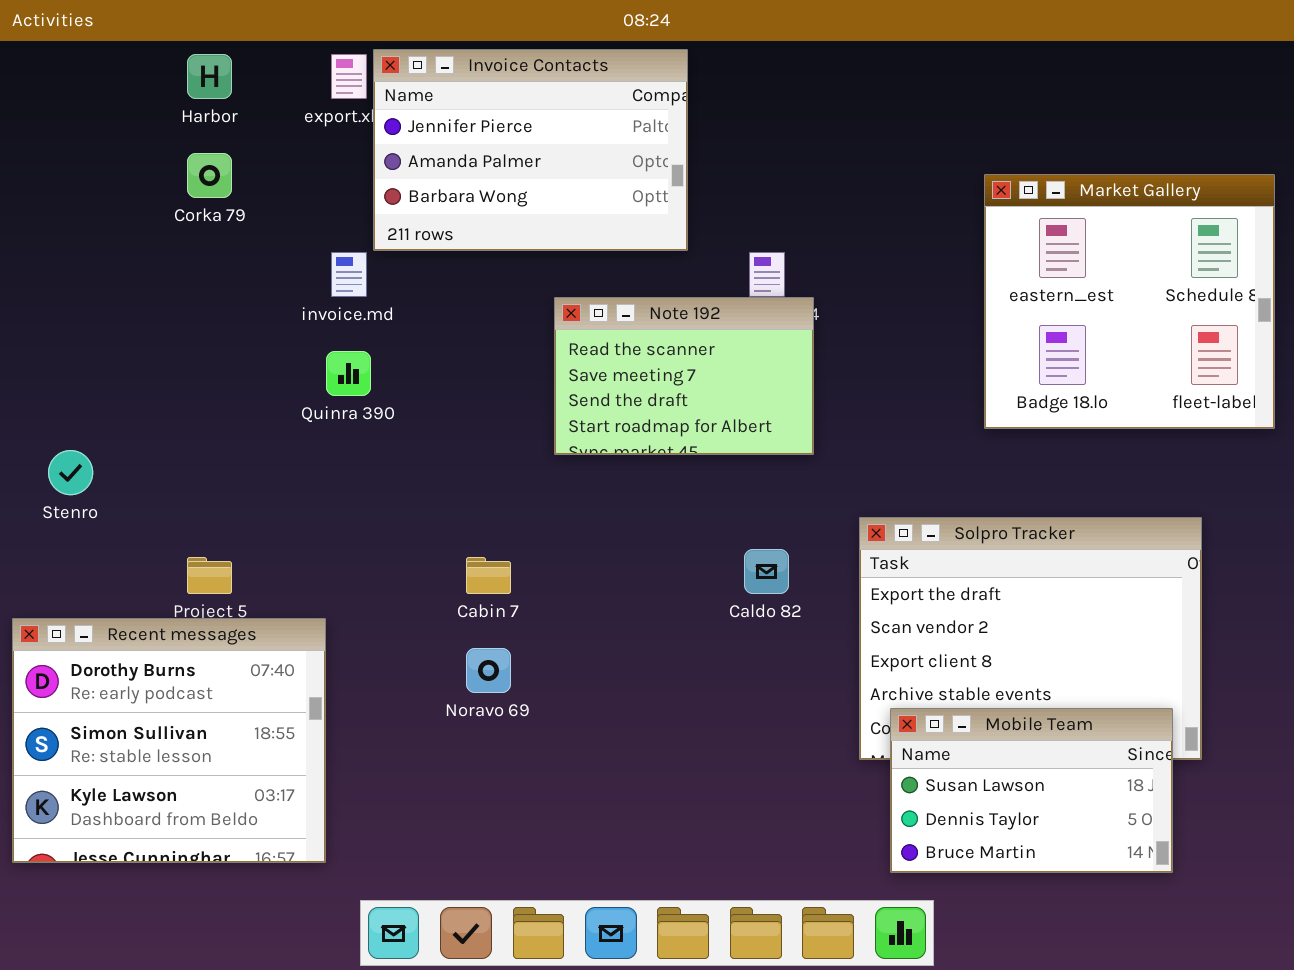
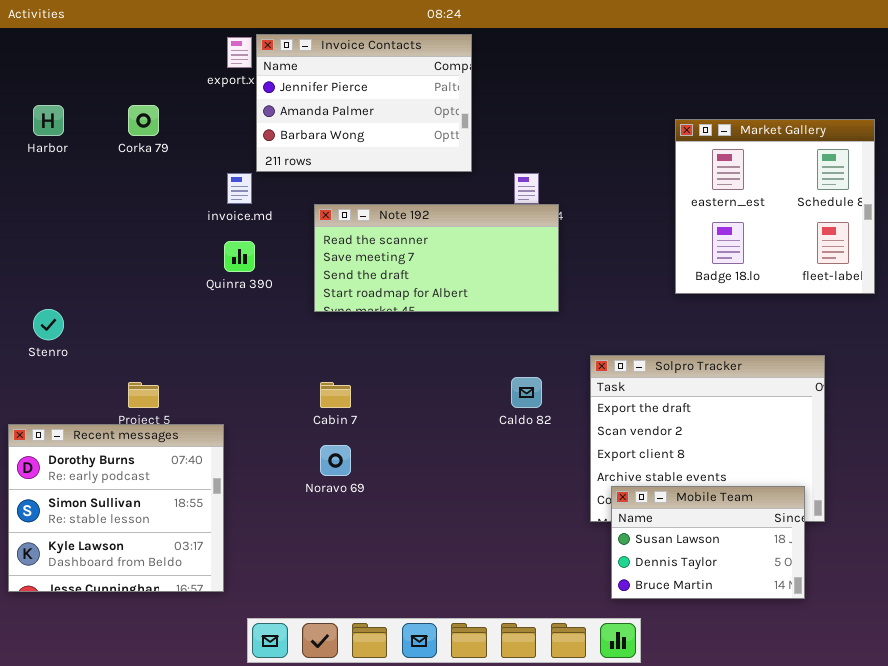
Harbor: [187,54,232,99] -> [33,105,64,136], moved
Note 192: [554,297,814,455] -> [314,204,559,312], resized

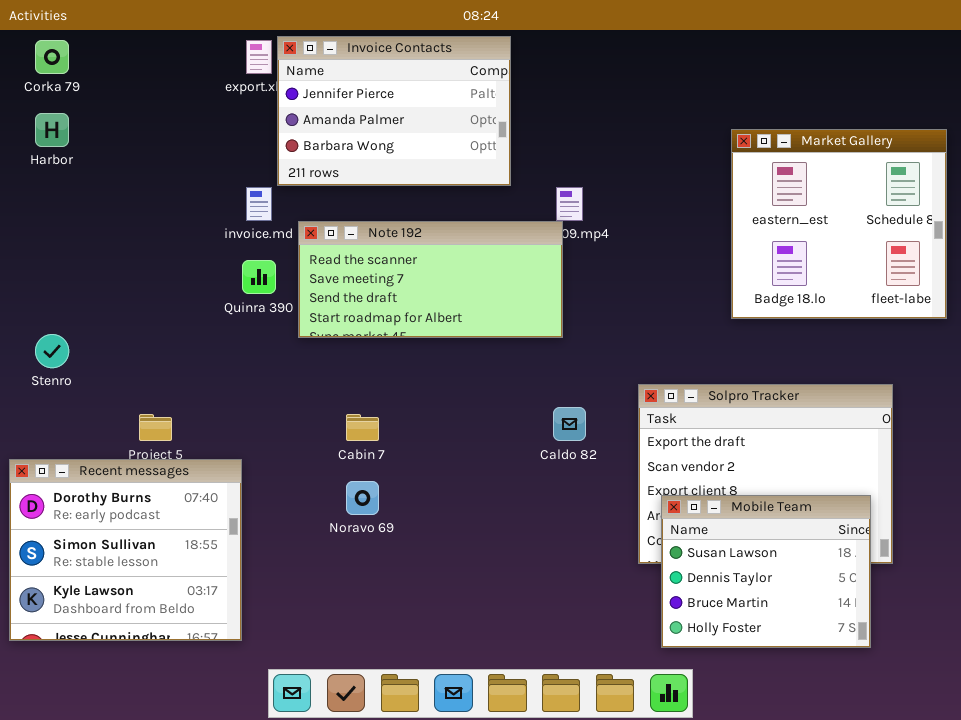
Corka 79: [128,105,159,136] -> [35,40,69,74], moved
Note 192: [314,204,559,312] -> [298,221,563,338], moved
Mobile Team: [611,486,805,599] -> [661,495,871,648], resized

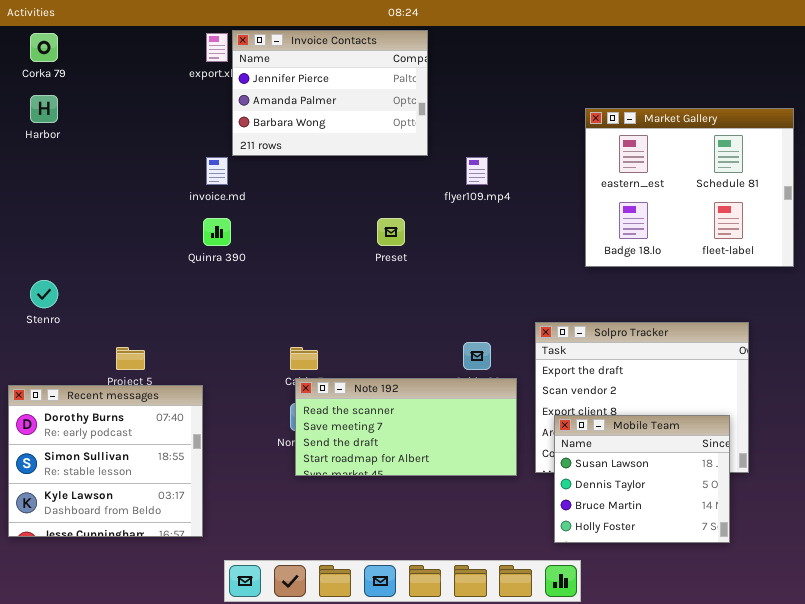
Market Gallery: [731,129,947,319] -> [585,108,794,267], resized
Note 192: [298,221,563,338] -> [295,378,517,476], moved

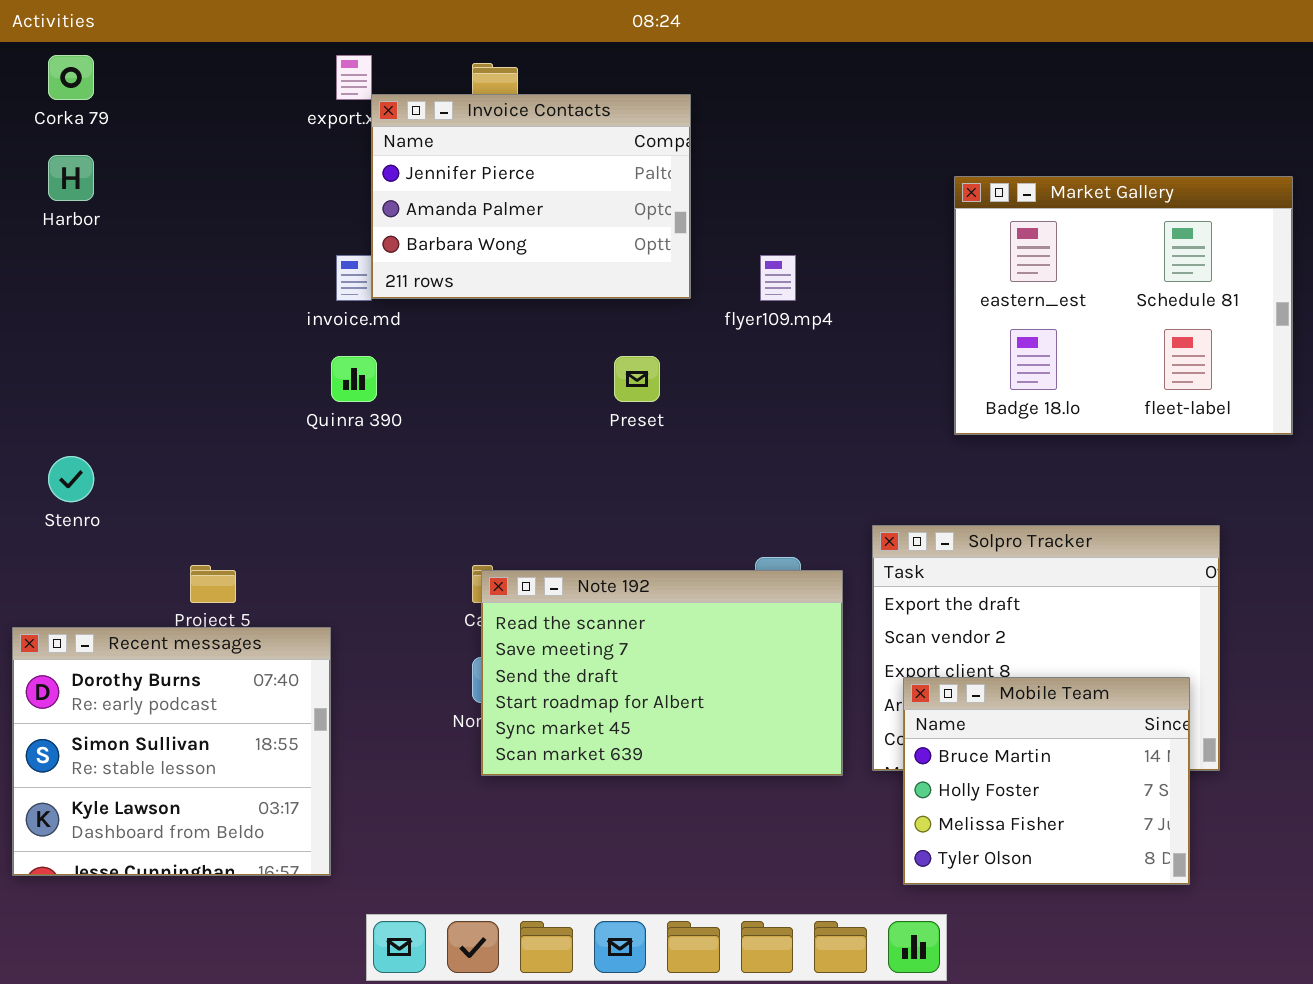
Invoice Contacts: [232,30,428,156] -> [371,94,691,299], moved
Note 192: [295,378,517,476] -> [481,570,843,776], resized
Mobile Team: [554,415,730,543] -> [903,677,1190,885], scrolled down 2 rows

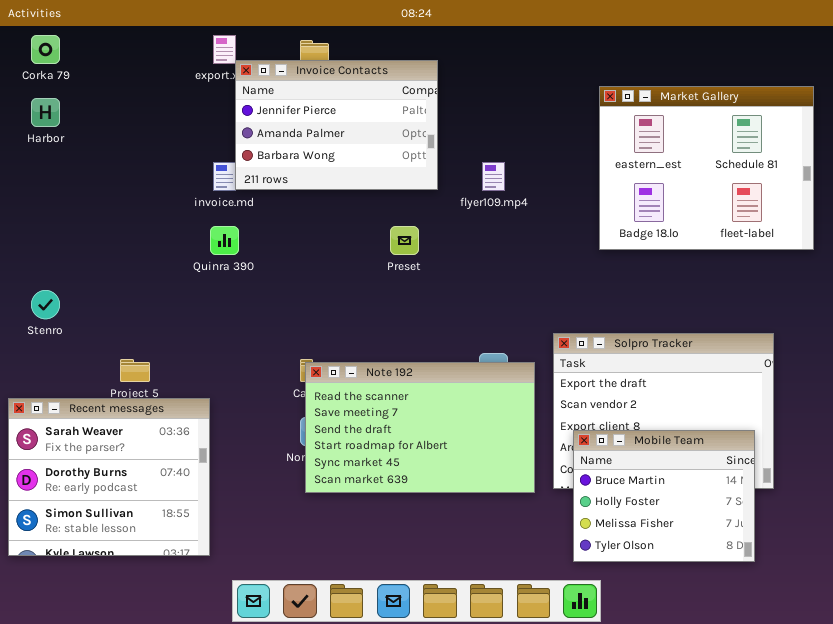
Market Gallery: [954,176,1293,435] -> [599,86,814,250], moved
Recent messages: [12,627,331,876] -> [8,398,210,556], scrolled up 1 row

